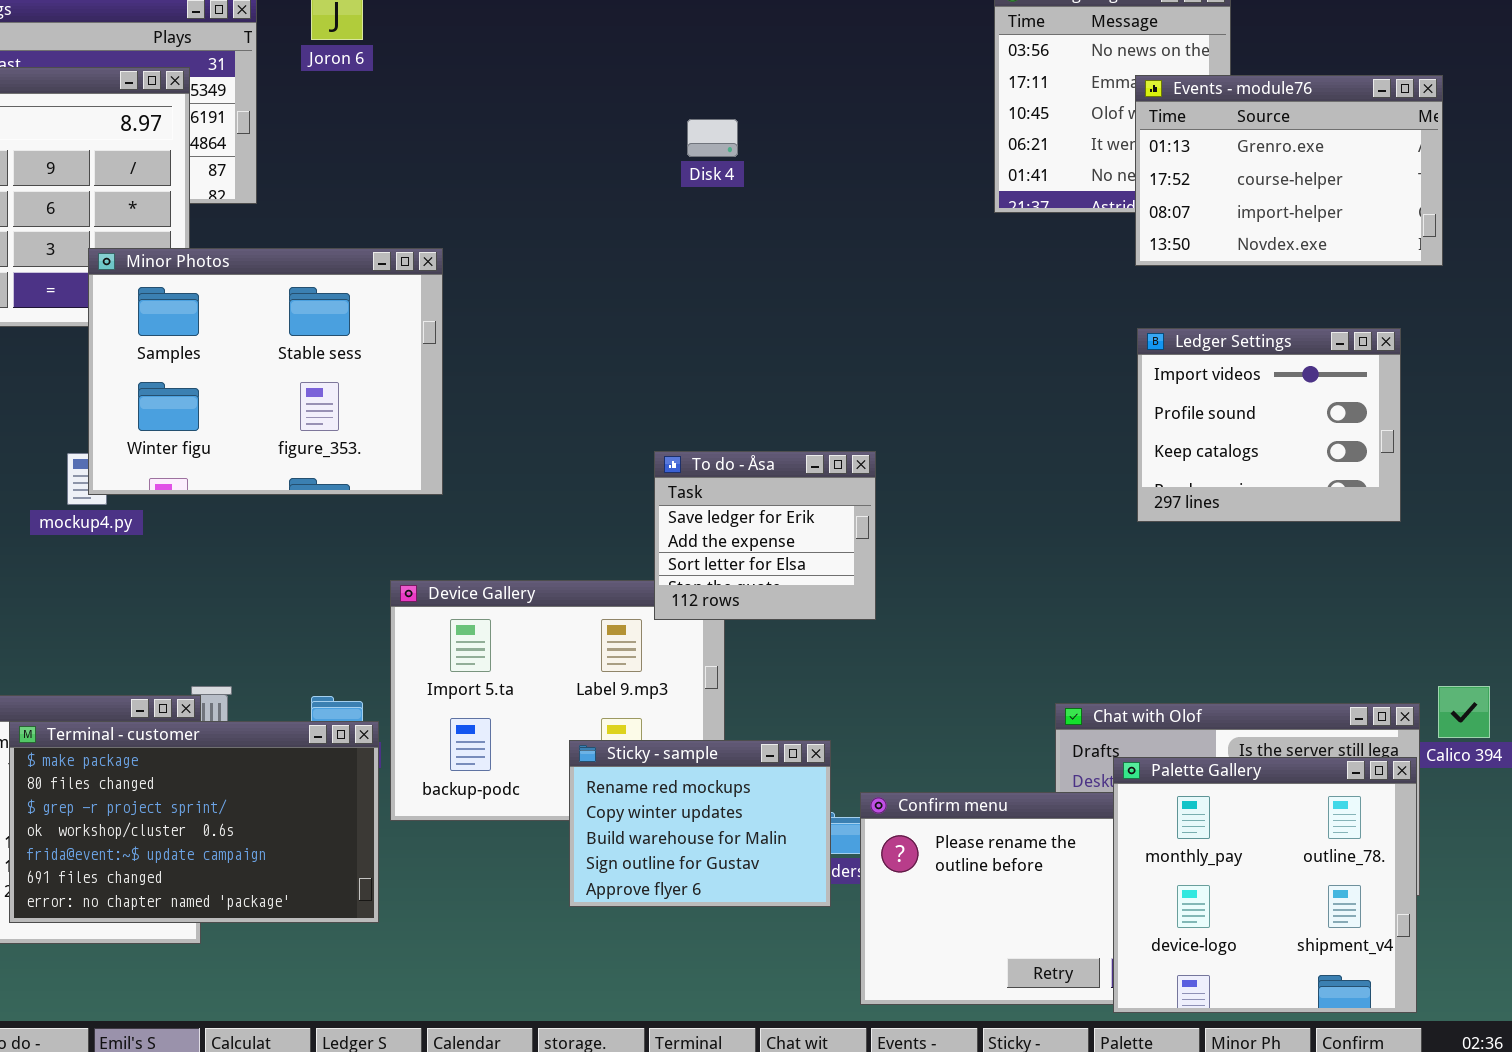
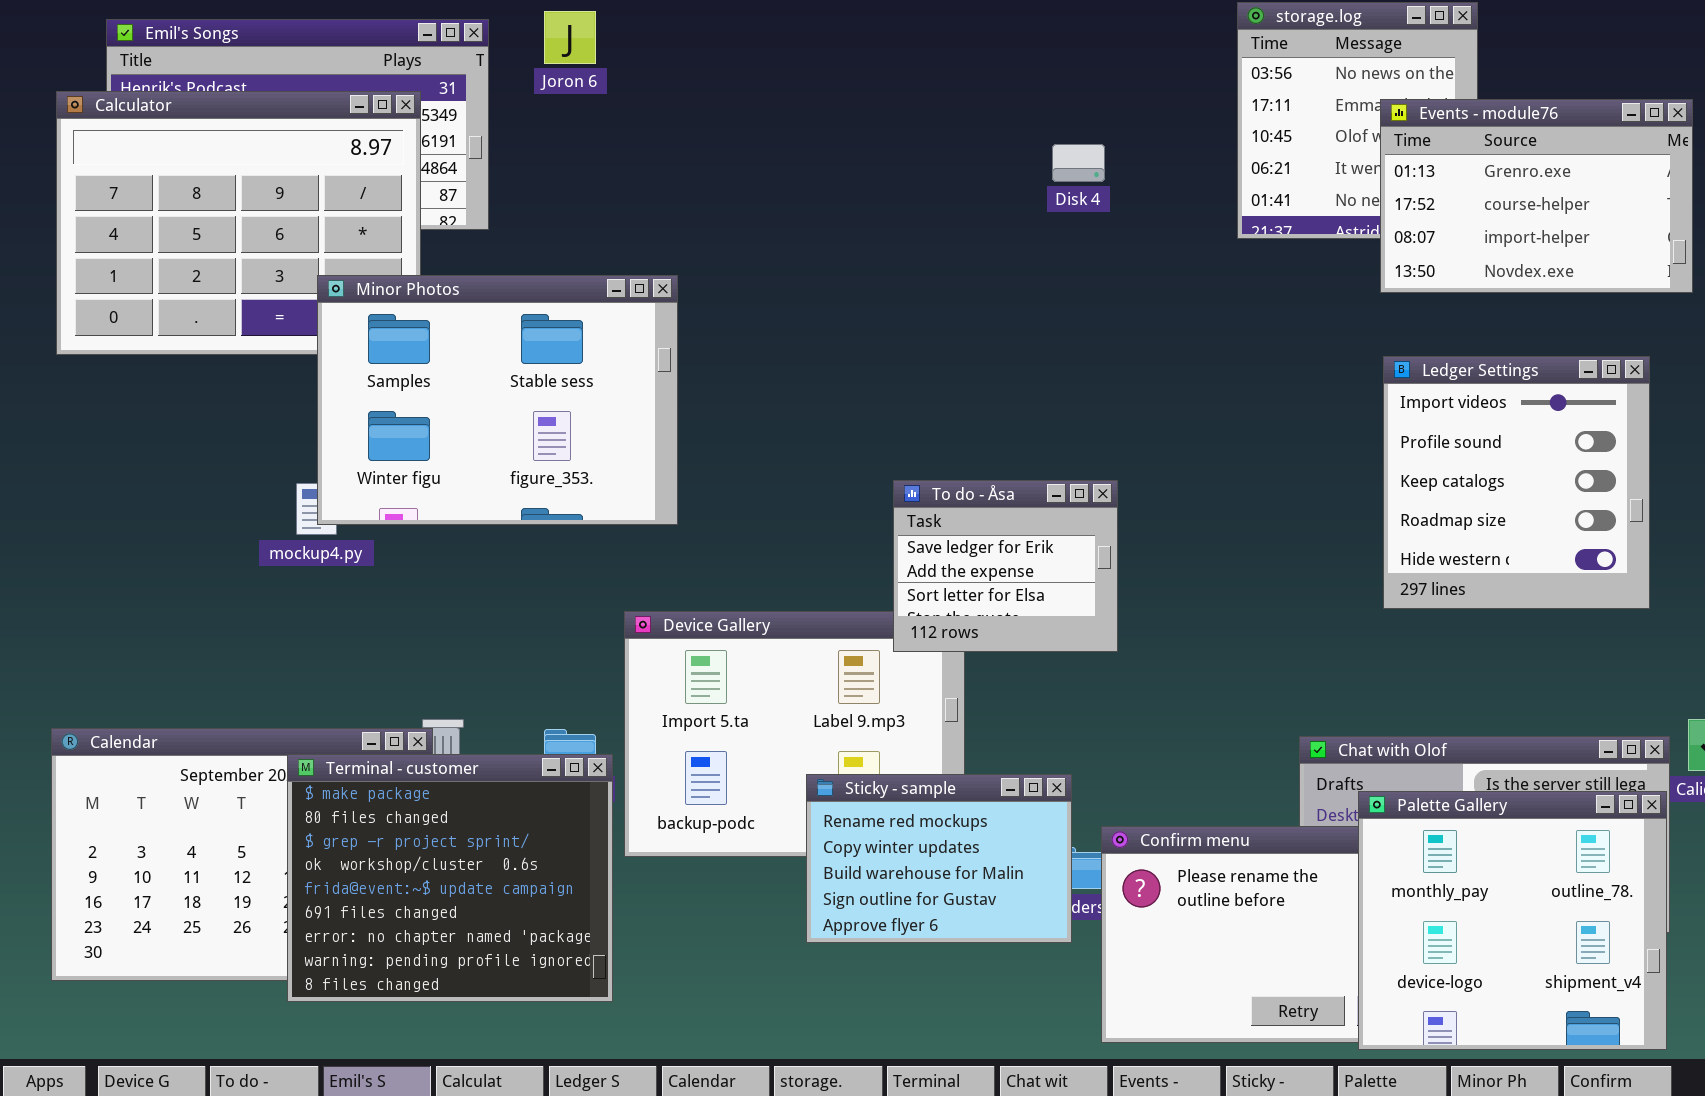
Disk 4: [687,119,738,157] -> [1052,144,1105,182], moved
Ledger Settings: [1137,328,1401,522] -> [1383,356,1650,609], resized
Terminal - customer: [9,721,379,923] -> [287,754,613,1002], resized

